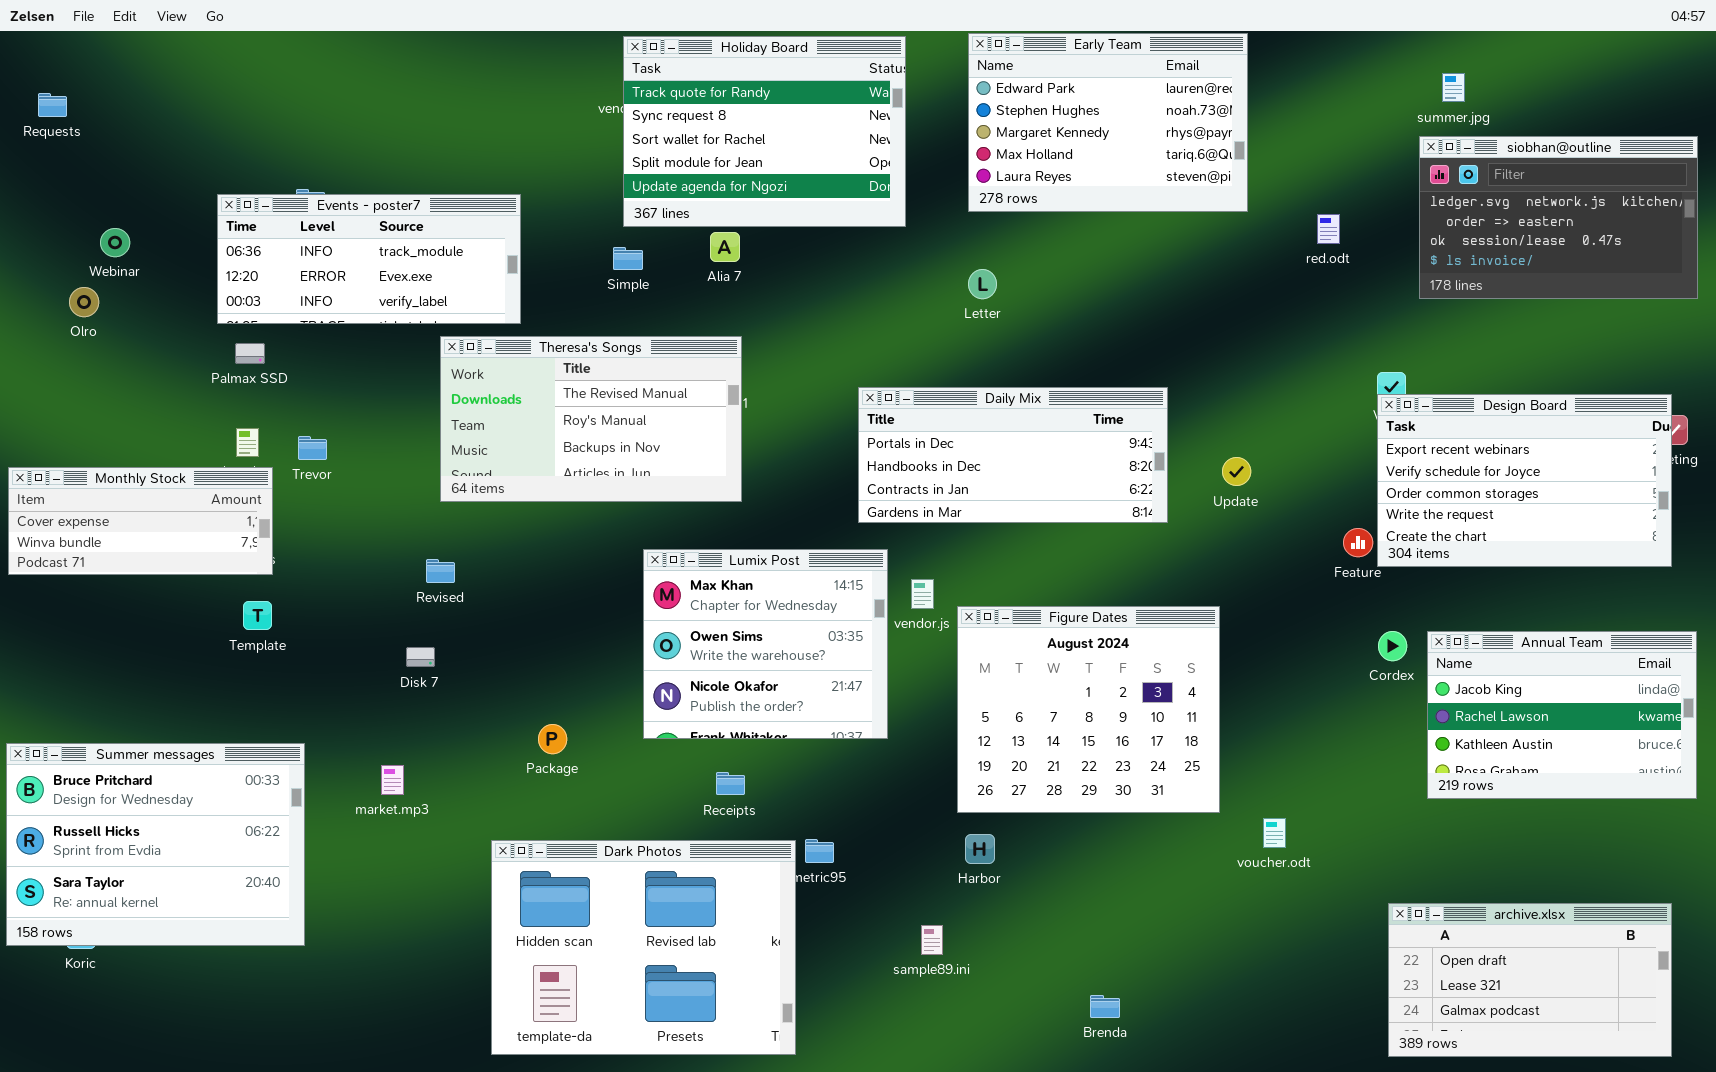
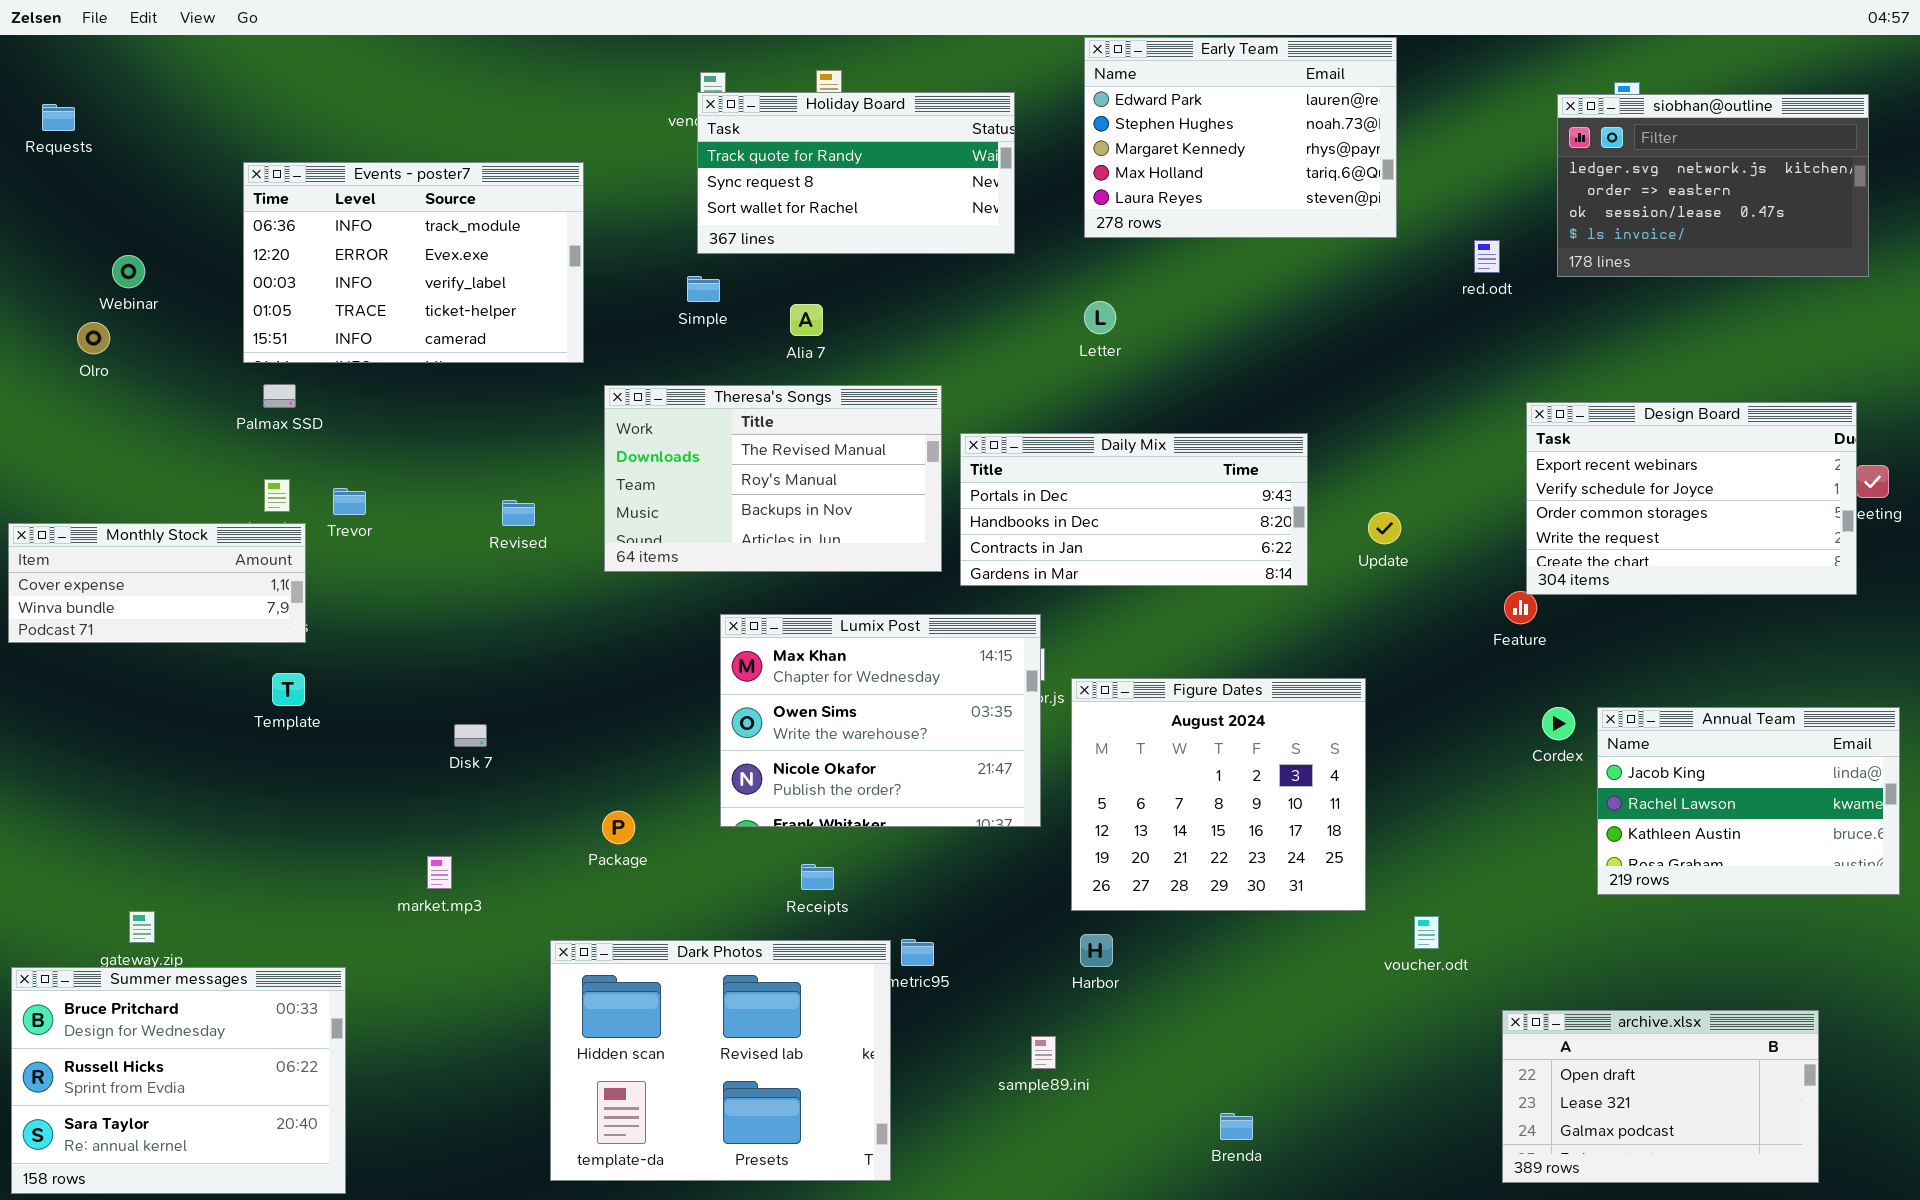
Holiday Board: [623,36,906,227] -> [697,92,1015,254], resized
siobhan@outline: [1419,136,1698,299] -> [1557,94,1869,277], moved
Events - poster7: [217,194,521,324] -> [243,162,584,363], resized
Alia 7: [710,232,740,262] -> [790,304,823,336], moved
Theresa's Songs: [440,336,742,502] -> [604,385,942,572], moved
Design Board: [1377,394,1672,567] -> [1526,402,1857,595], moved
Lumix Post: [643,549,888,739] -> [720,614,1041,827], resized
Revised: [426,559,455,583] -> [502,500,535,526], moved
Summer messages: [6,743,305,946] -> [11,967,346,1194], moved
archive.xlsx: [1388,903,1672,1057] -> [1502,1010,1819,1183], moved

